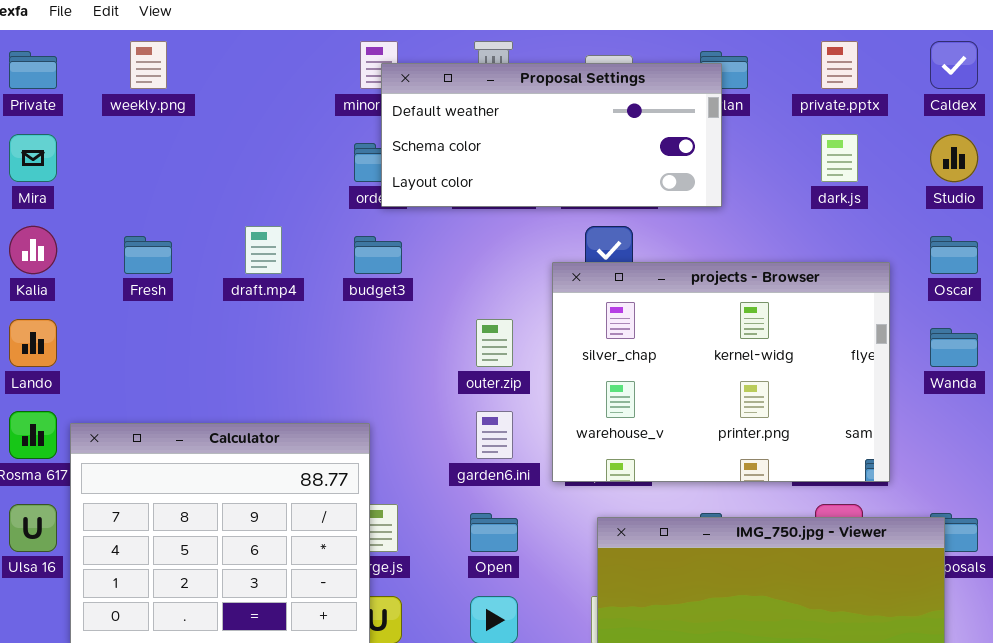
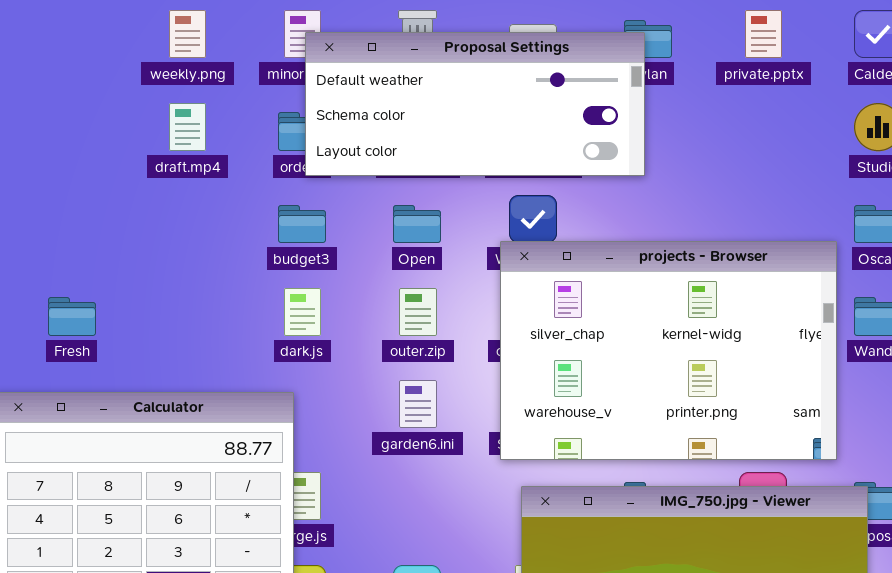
weekly.png: [130,41,167,89] -> [169,10,206,58], moved
dark.js: [821,134,858,182] -> [284,288,321,336], moved
draft.mp4: [245,226,282,274] -> [169,103,206,151], moved
Fresh: [124,236,172,274] -> [48,297,96,336], moved
projects - Browser: [552,262,890,482] -> [500,241,837,460], moved
Open: [470,513,518,552] -> [393,205,441,243], moved

